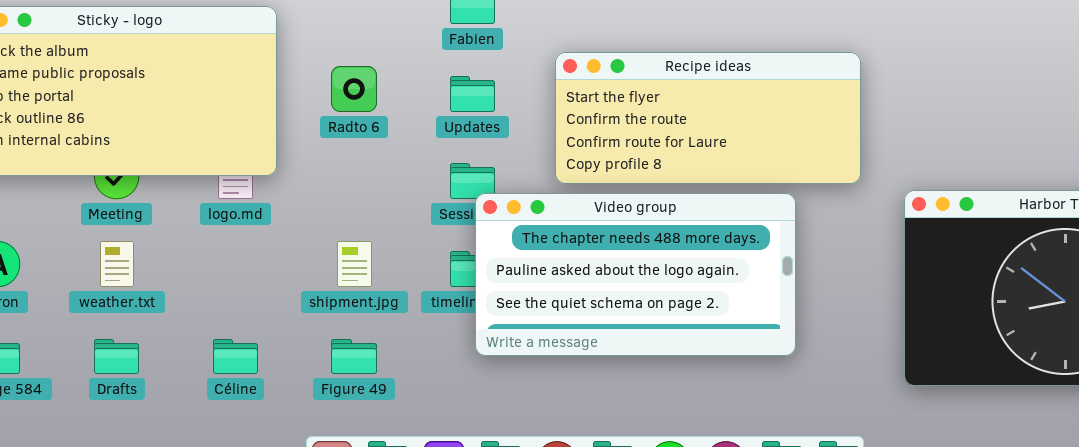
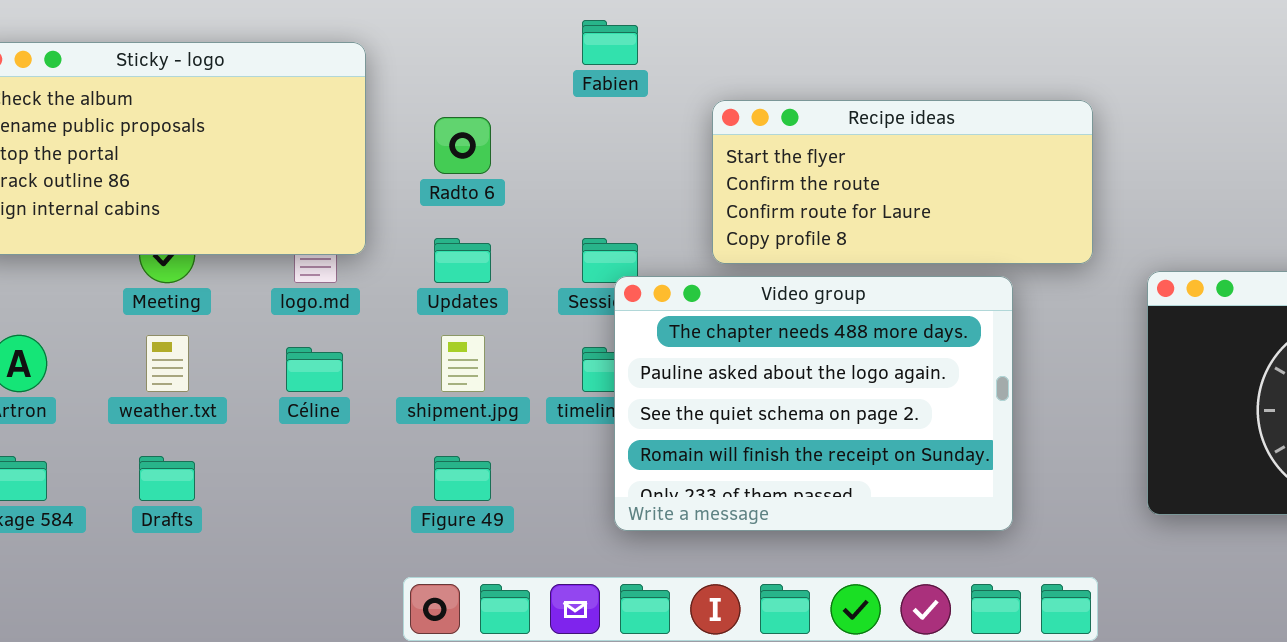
Updates: [450,76,495,112] -> [434,238,491,283], moved
Video group: [475,193,796,356] -> [614,276,1013,531], resized
Céline: [213,339,258,374] -> [286,347,343,392], moved

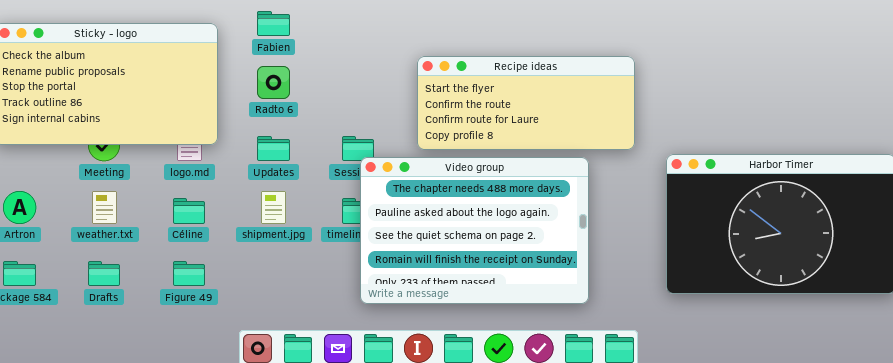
Fabien: [582,20,638,65] -> [257,11,290,36], moved
Figure 49: [434,456,491,501] -> [173,261,205,286], moved

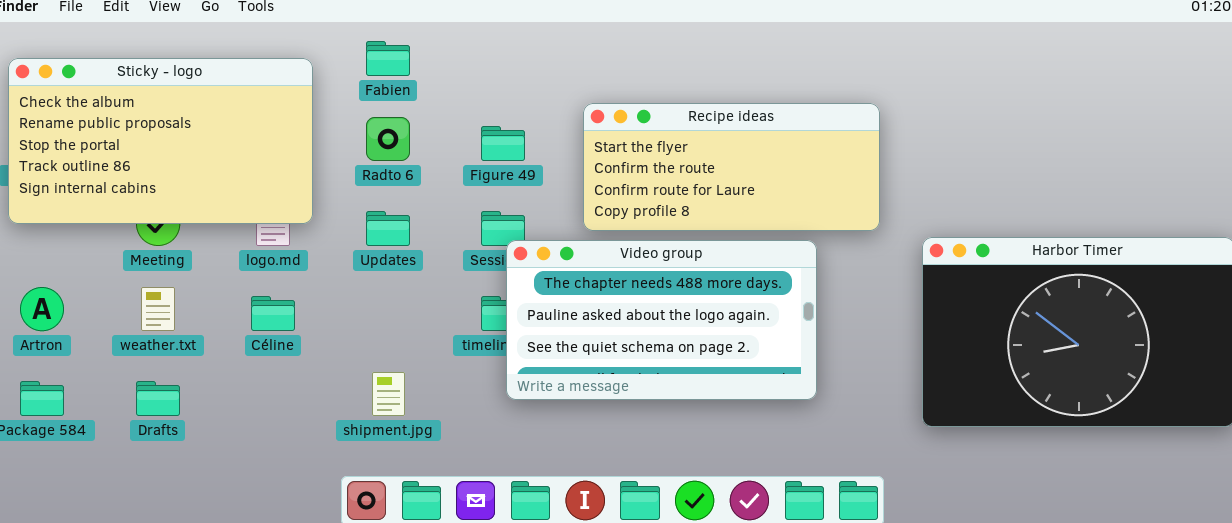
Video group: [360,157,589,304] -> [506,240,817,400], resized
shipment.jpg: [261,191,286,224] -> [372,372,405,416], moved
Figure 49: [173,261,205,286] -> [481,126,525,161], moved

